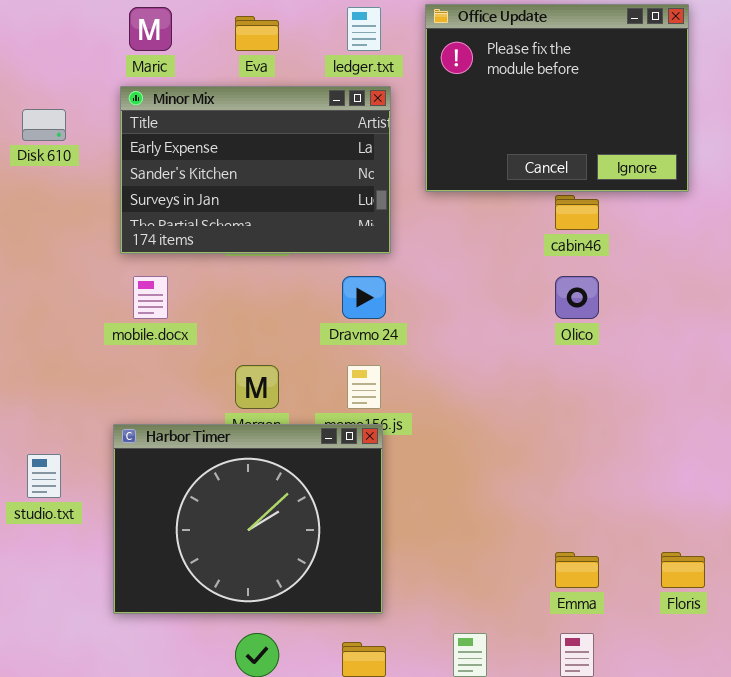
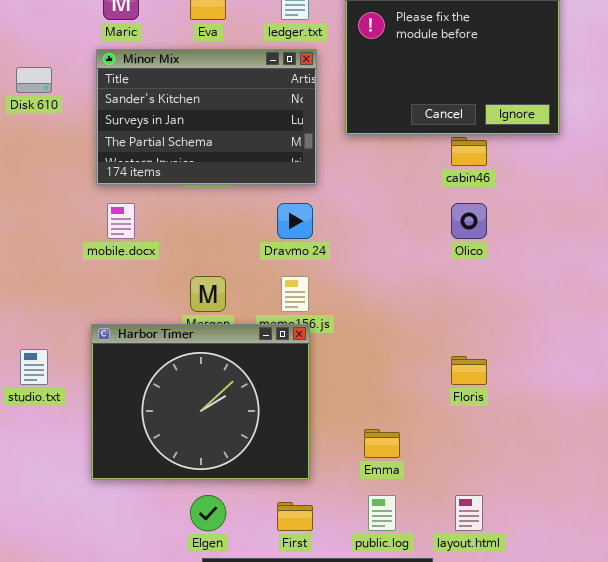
Minor Mix: [120,86,391,254] -> [96,49,317,185], scrolled down 1 row
Emma: [555,552,599,588] -> [364,429,400,458], moved
Floris: [661,552,705,588] -> [451,356,487,385], moved

